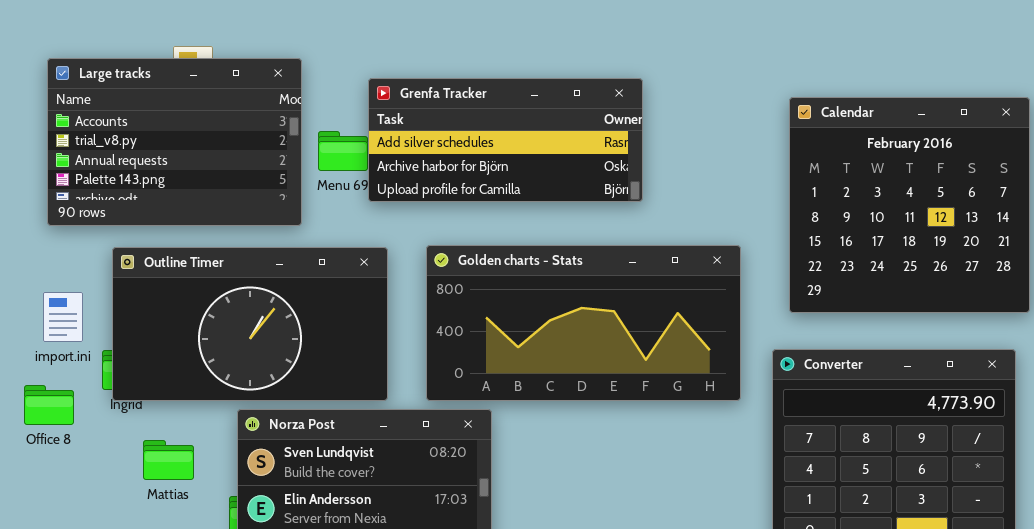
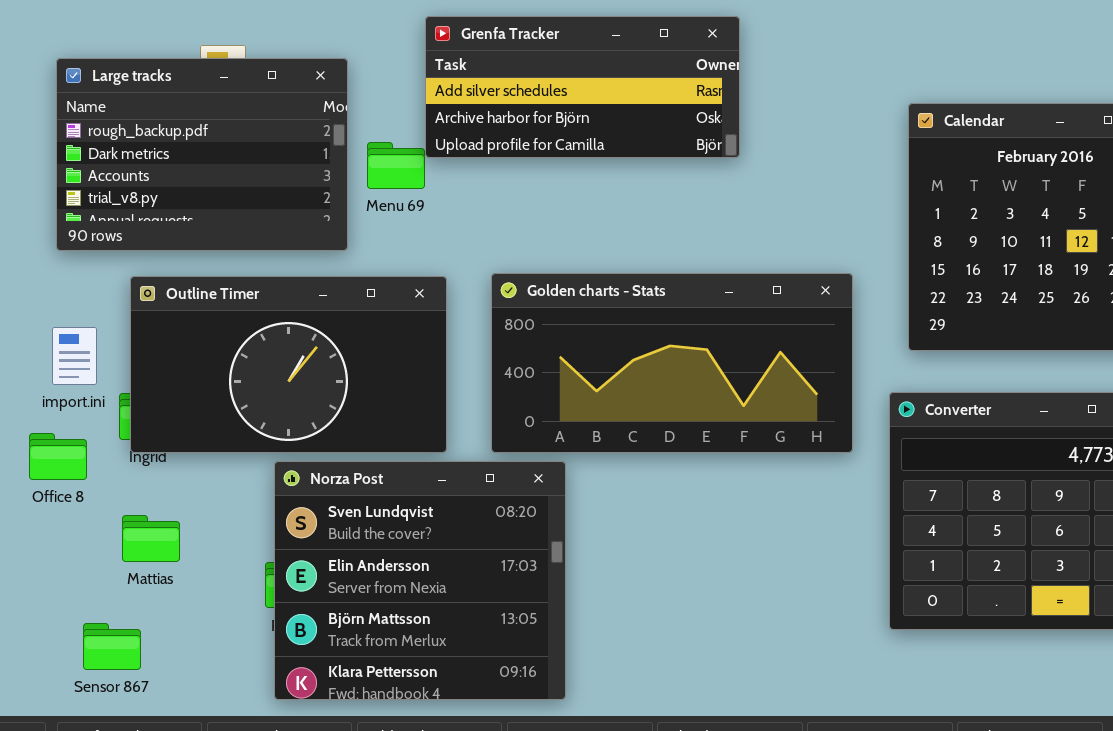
Large tracks: [47,58,302,226] -> [56,58,348,251], scrolled up 2 rows
Grenfa Tracker: [368,78,643,202] -> [425,16,740,158], moved
Mattias: [143,440,194,480] -> [122,515,180,562], moved

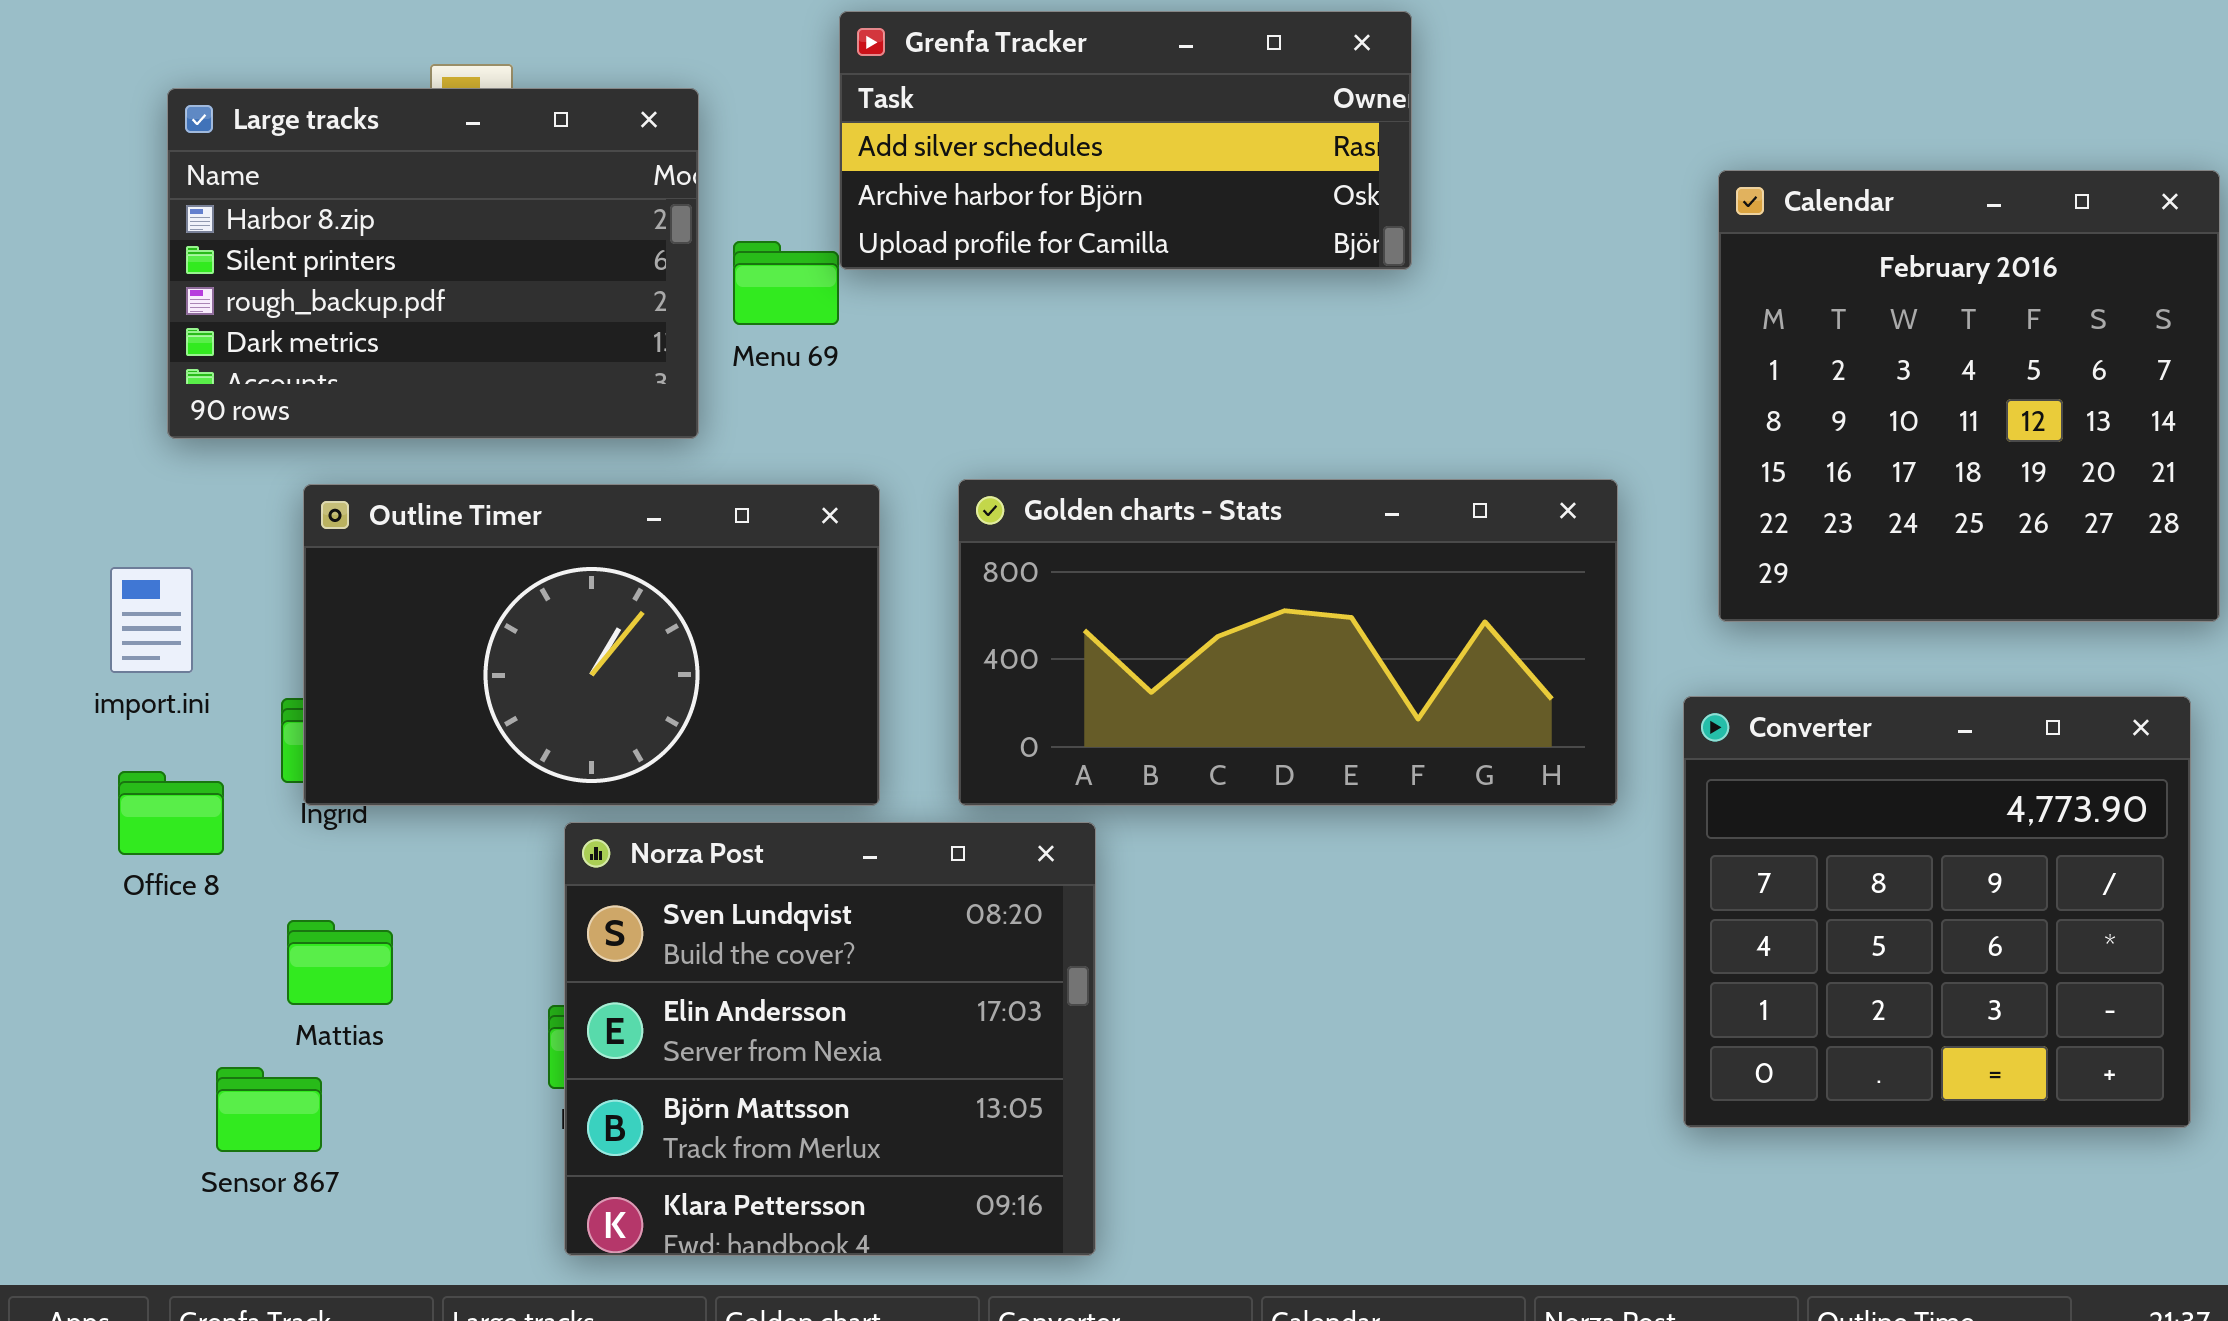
Large tracks: [56,58,348,251] -> [167,88,699,439], scrolled up 2 rows
import.ini: [52,327,97,385] -> [110,567,193,673], moved
Sensor 867: [83,623,141,670] -> [216,1067,322,1152], moved

